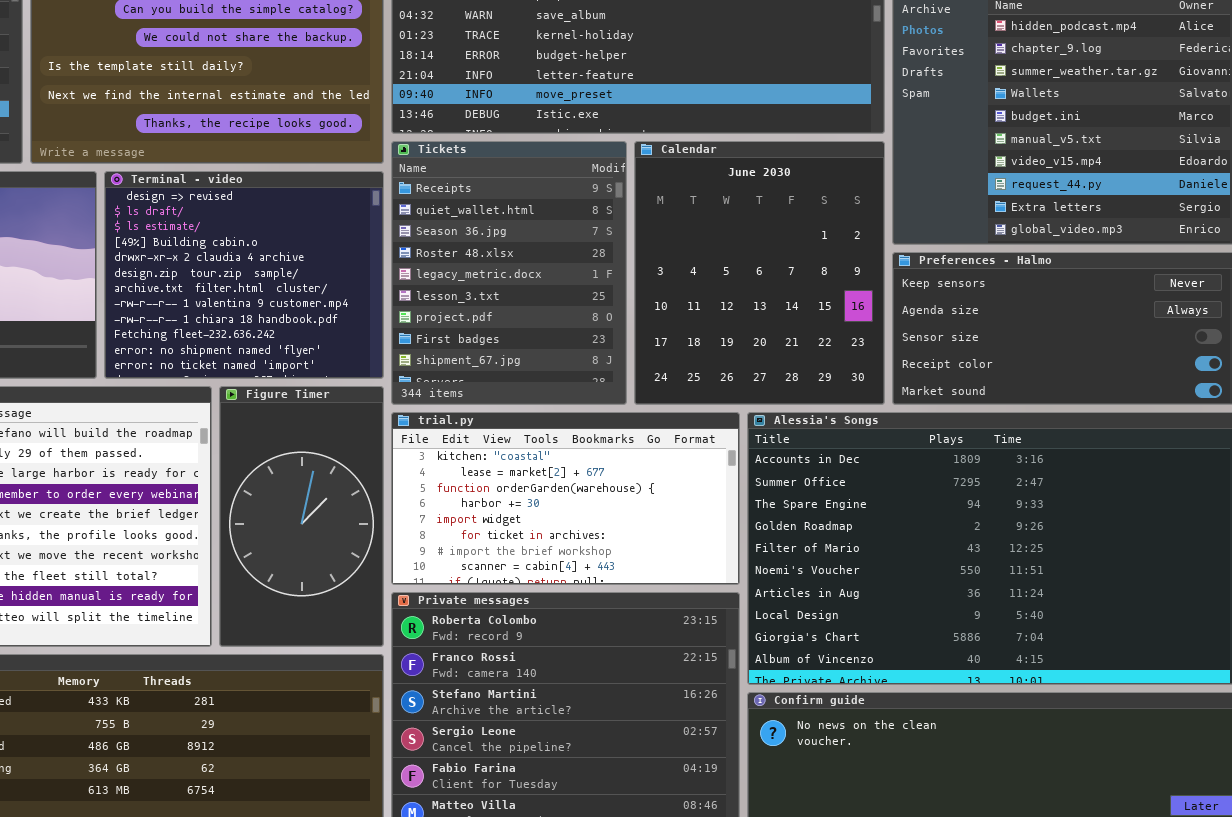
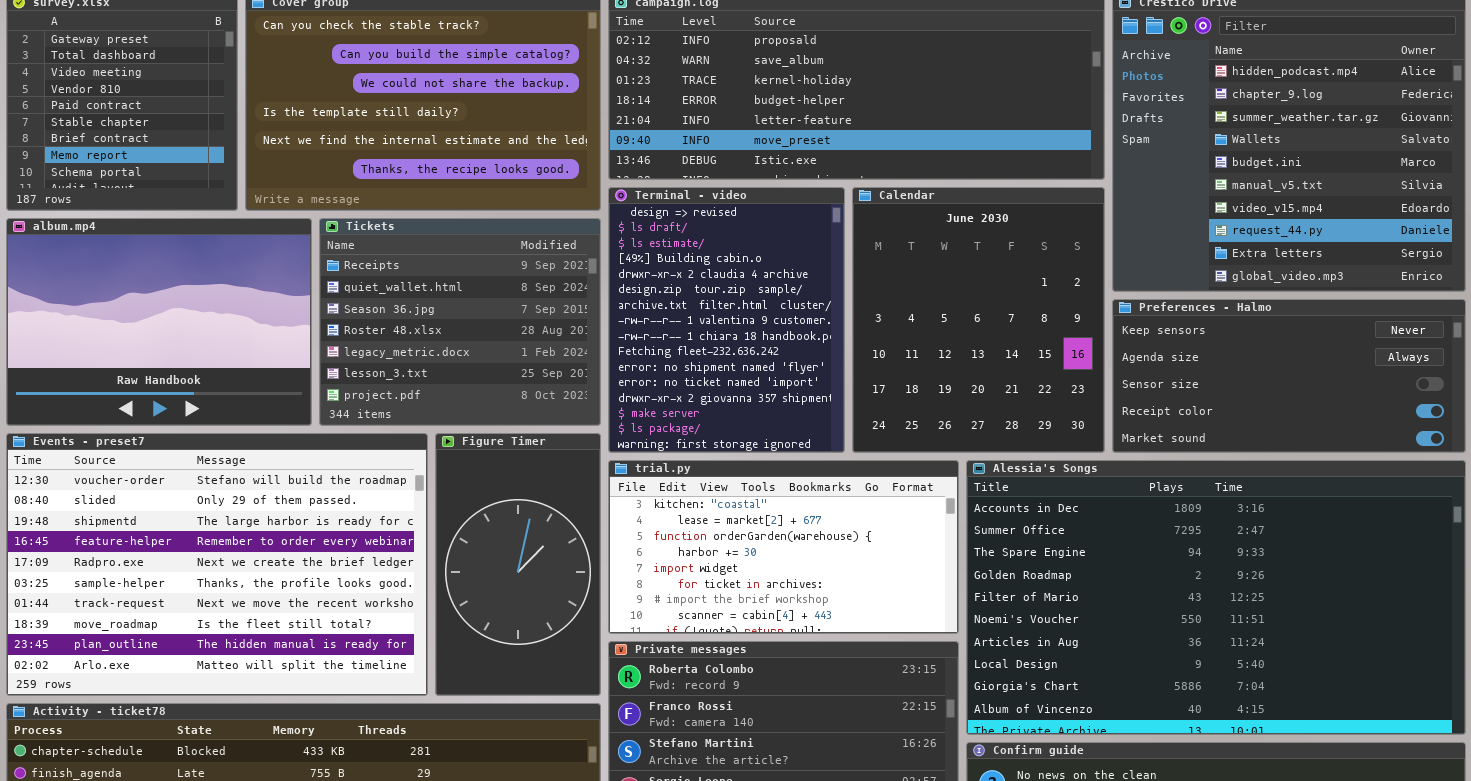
Tickets: [391,141,627,405] -> [319,218,601,426], moved, resized
Terminal - video: [104,171,384,379] -> [608,187,845,453], moved, resized

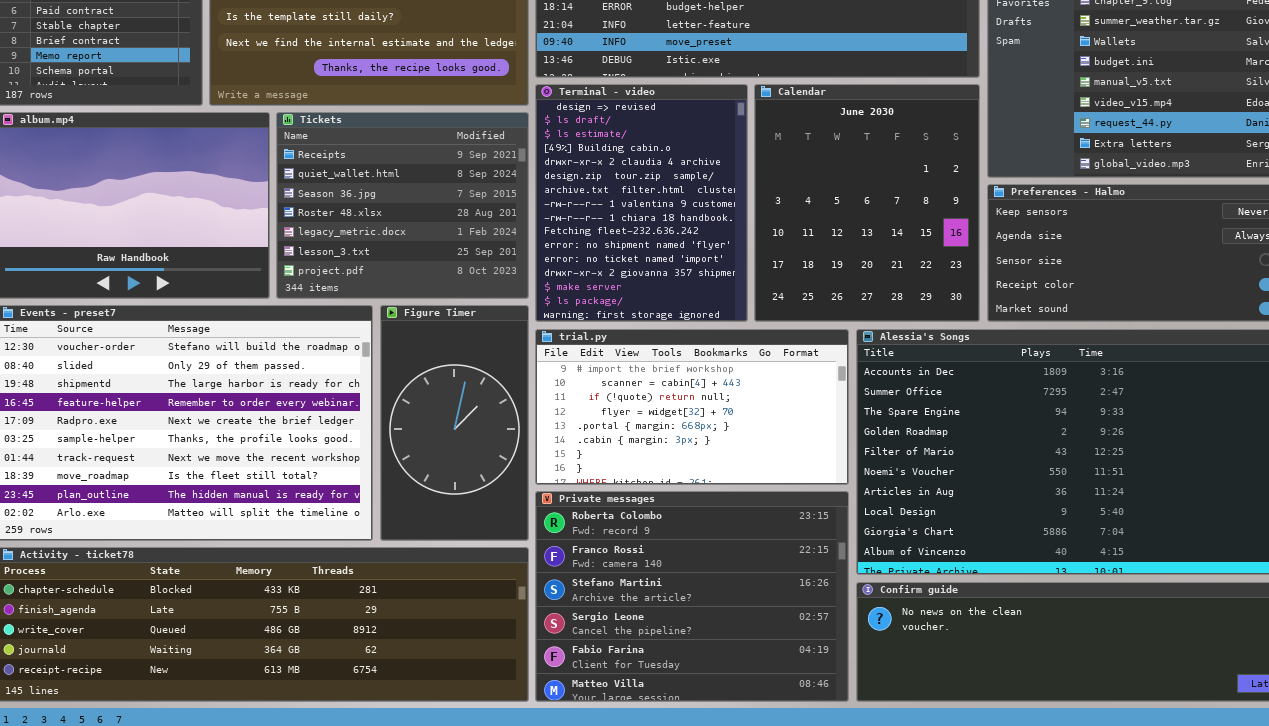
trial.py: [608,460,959,634] -> [535,329,849,485], scrolled down 6 rows

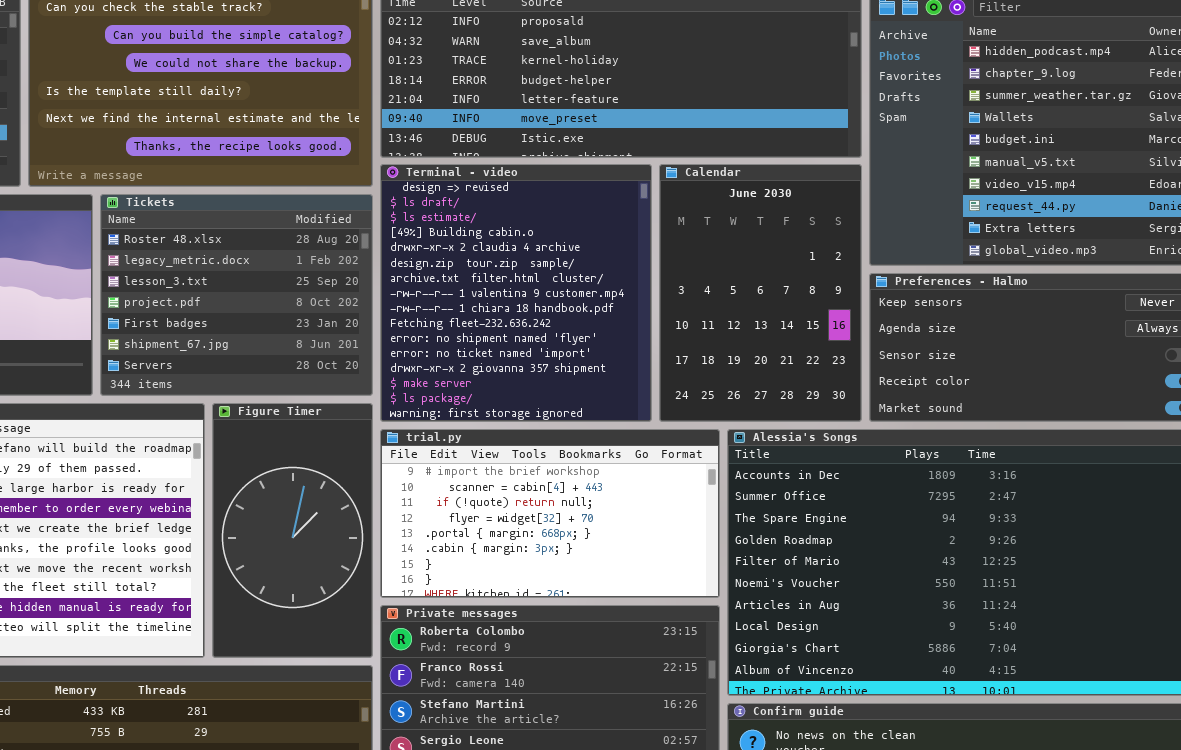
Terminal - video: [535,84,748,322] -> [380,164,652,422], resized
Calendar: [754,84,980,322] -> [659,164,862,422], resized
Tickets: [276,112,529,299] -> [100,194,373,396], scrolled down 3 rows

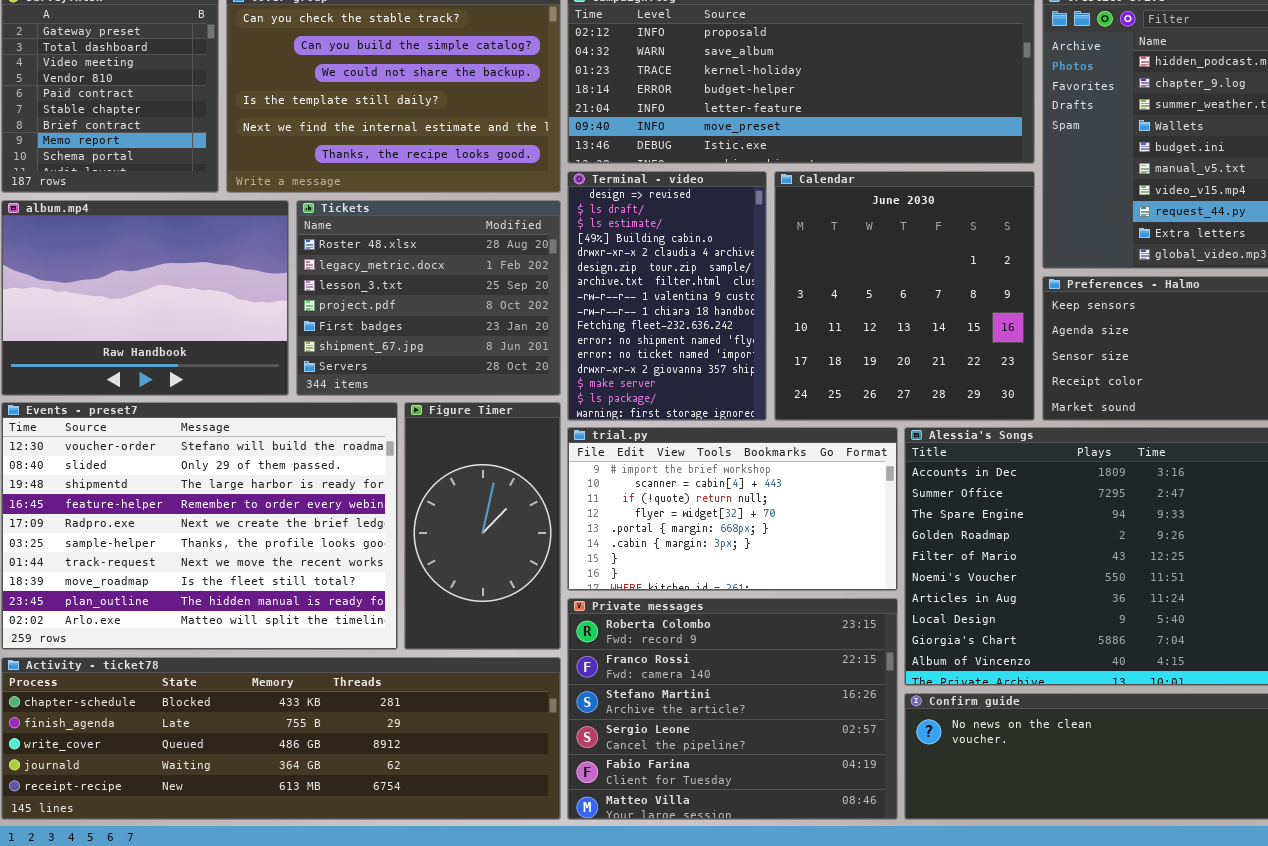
Terminal - video: [380,164,652,422] -> [567,171,767,421], resized
Calendar: [659,164,862,422] -> [774,171,1035,421], resized

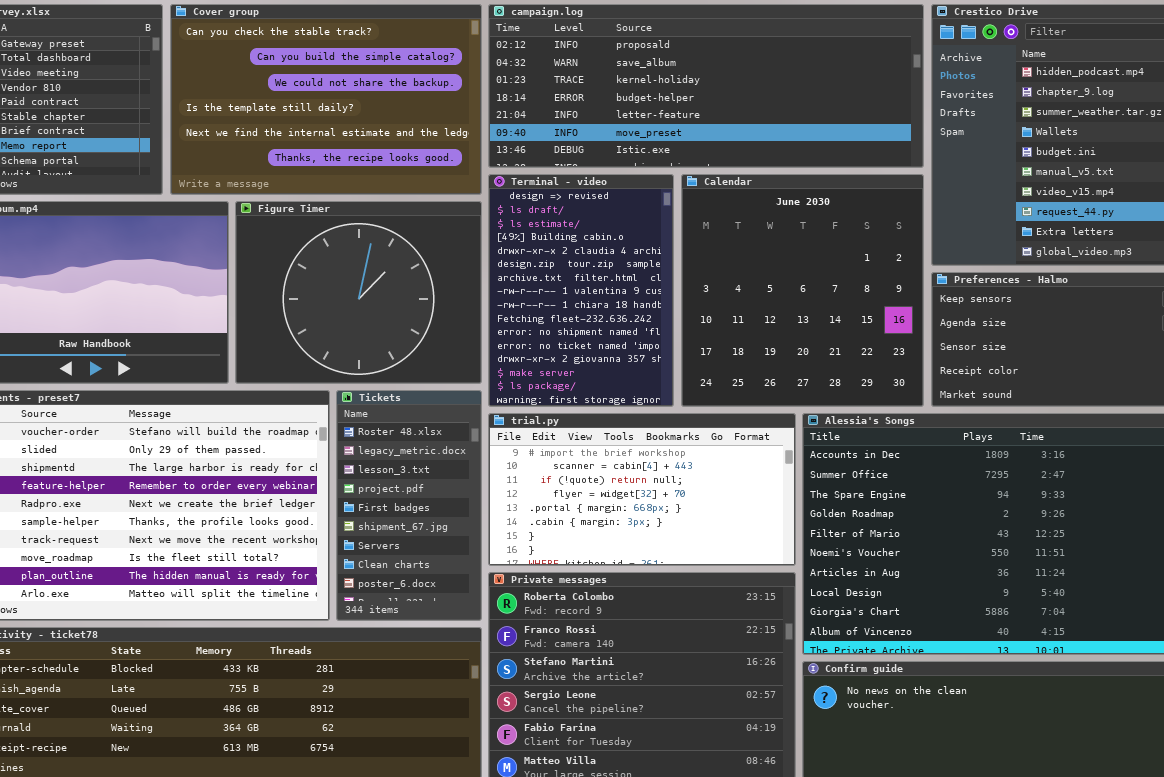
Tickets: [296,200,561,396] -> [336,390,482,621], moved, resized
Figure Timer: [404,402,561,650] -> [235,201,482,384], moved, resized

